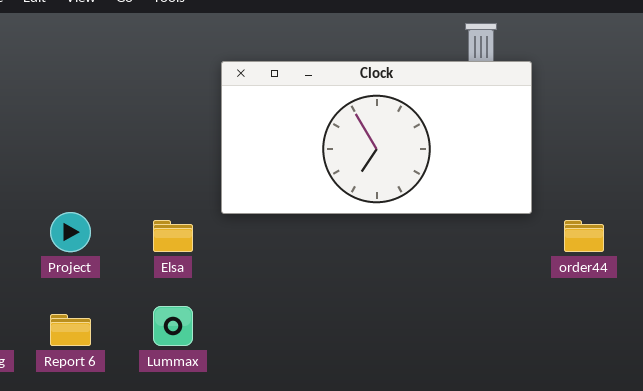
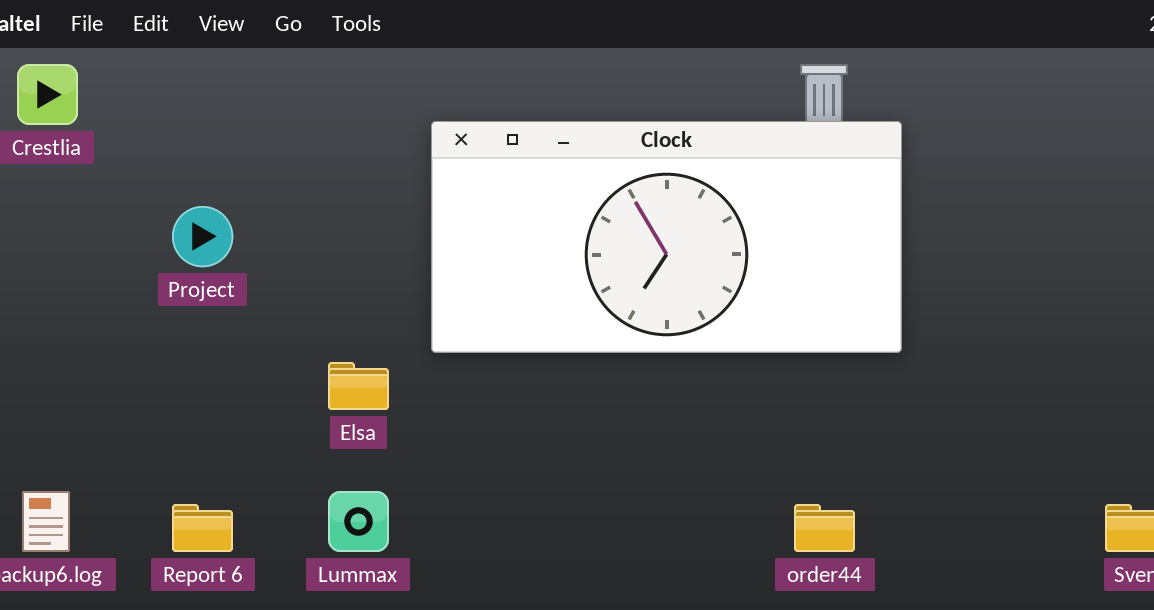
Project: [50,212,91,252] -> [172,206,233,267], moved
order44: [564,220,604,252] -> [794,504,855,552], moved

